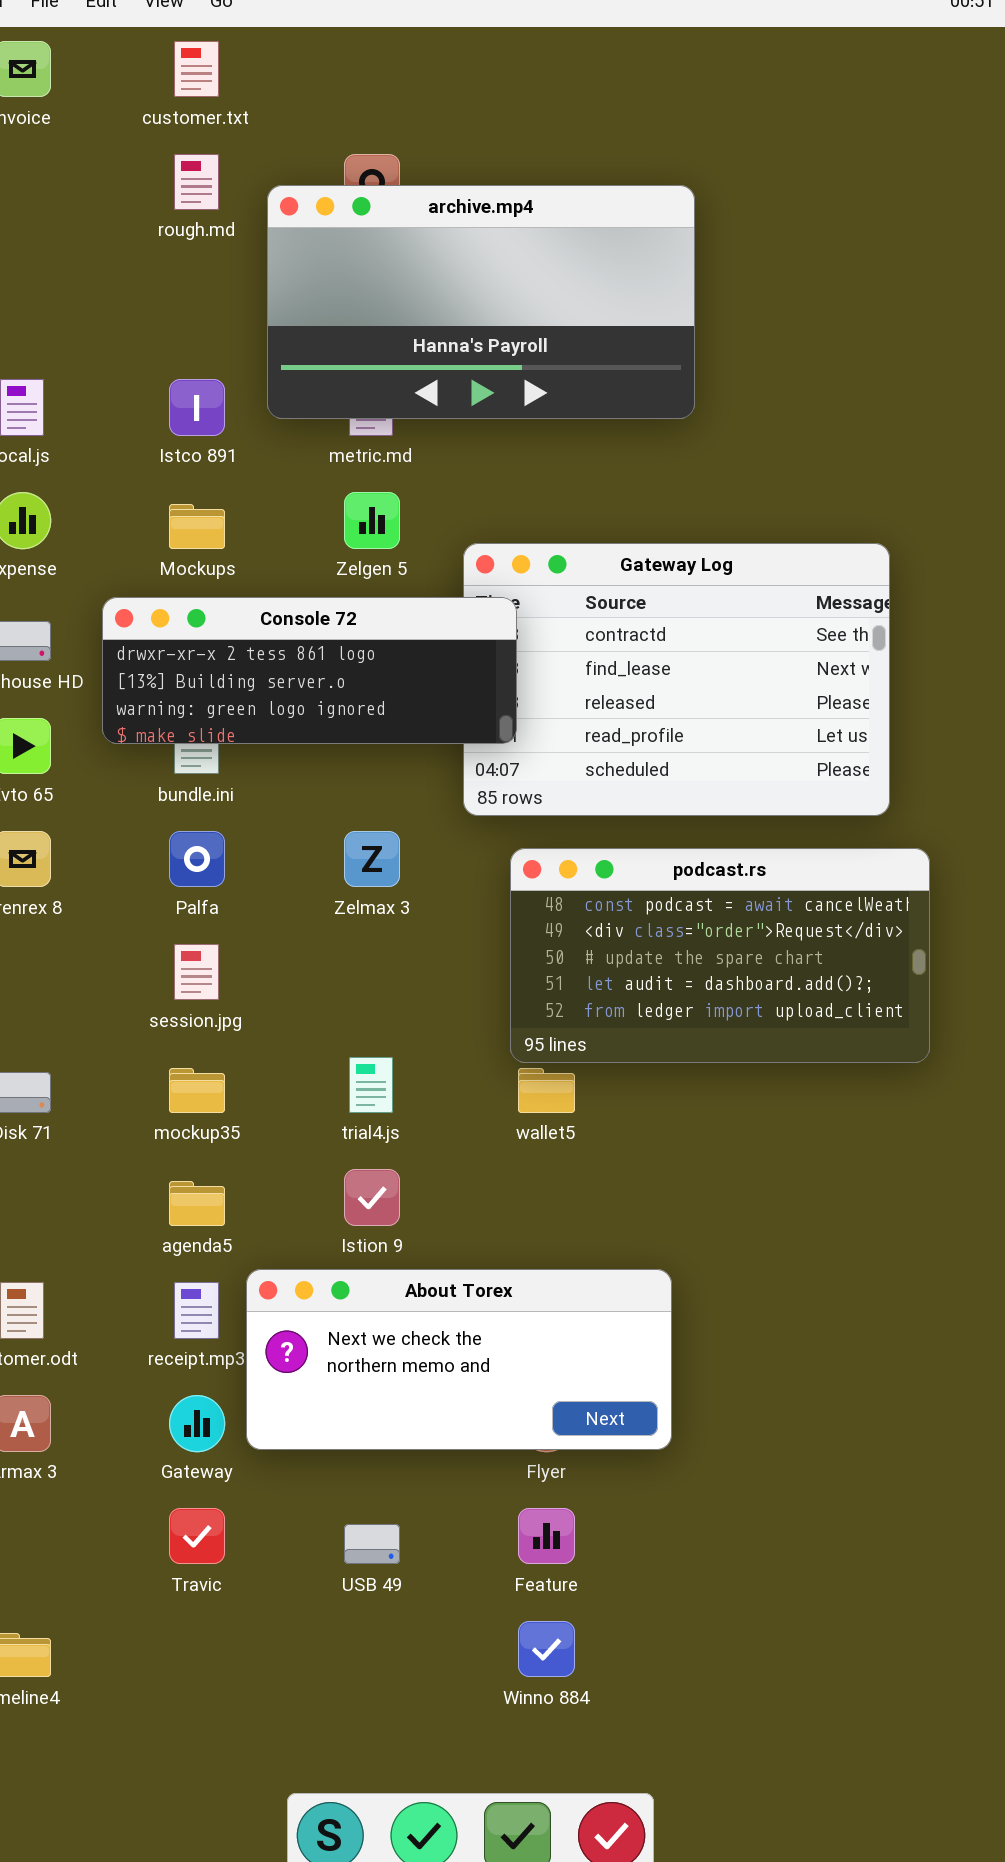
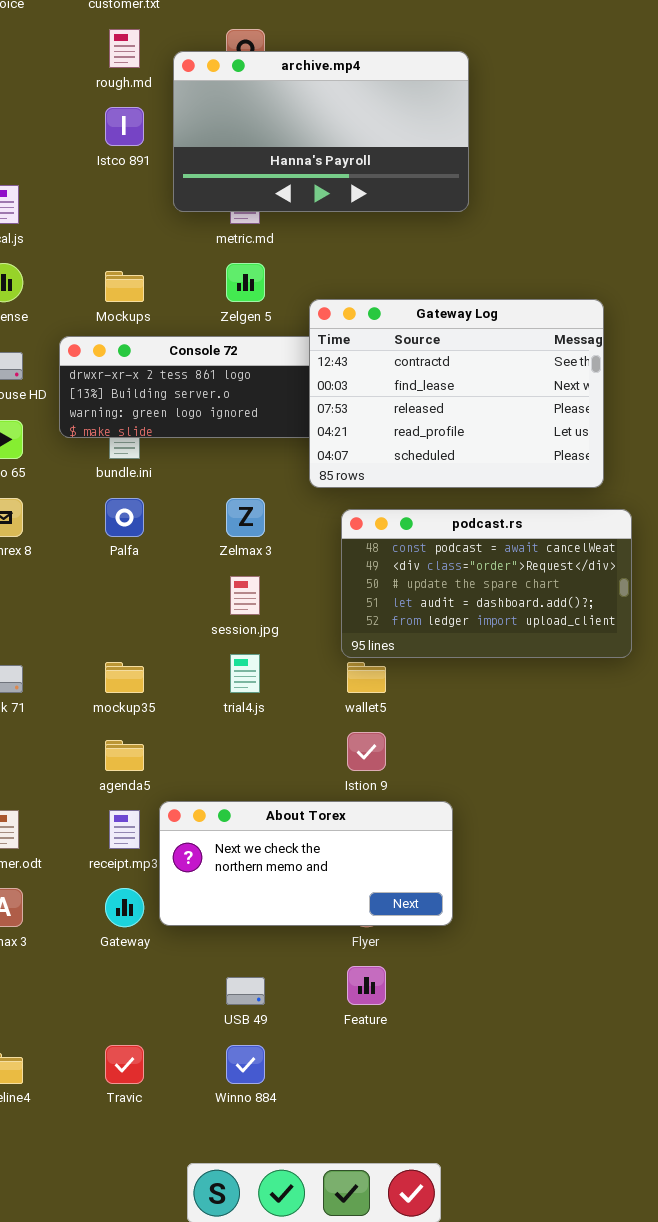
Istco 891: [169,379,225,436] -> [105,107,144,146], moved
Gateway Log: [463,543,890,816] -> [309,299,604,488], raised
session.jpg: [174,944,219,1000] -> [230,576,260,615], moved
Istion 9: [344,1169,400,1226] -> [347,732,386,771], moved
Travic: [169,1508,225,1564] -> [105,1045,144,1084], moved
Winno 884: [518,1621,575,1677] -> [226,1045,265,1084], moved

